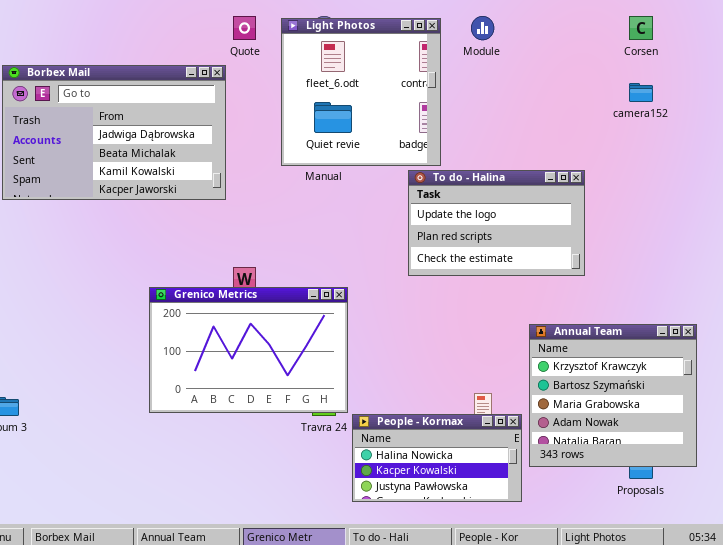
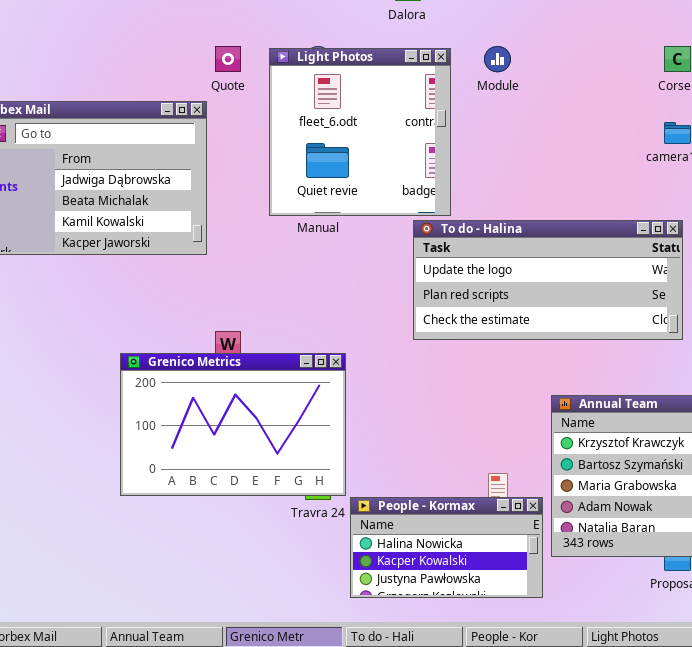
To do - Halina: [408,170,585,276] -> [413,220,683,340], resized

